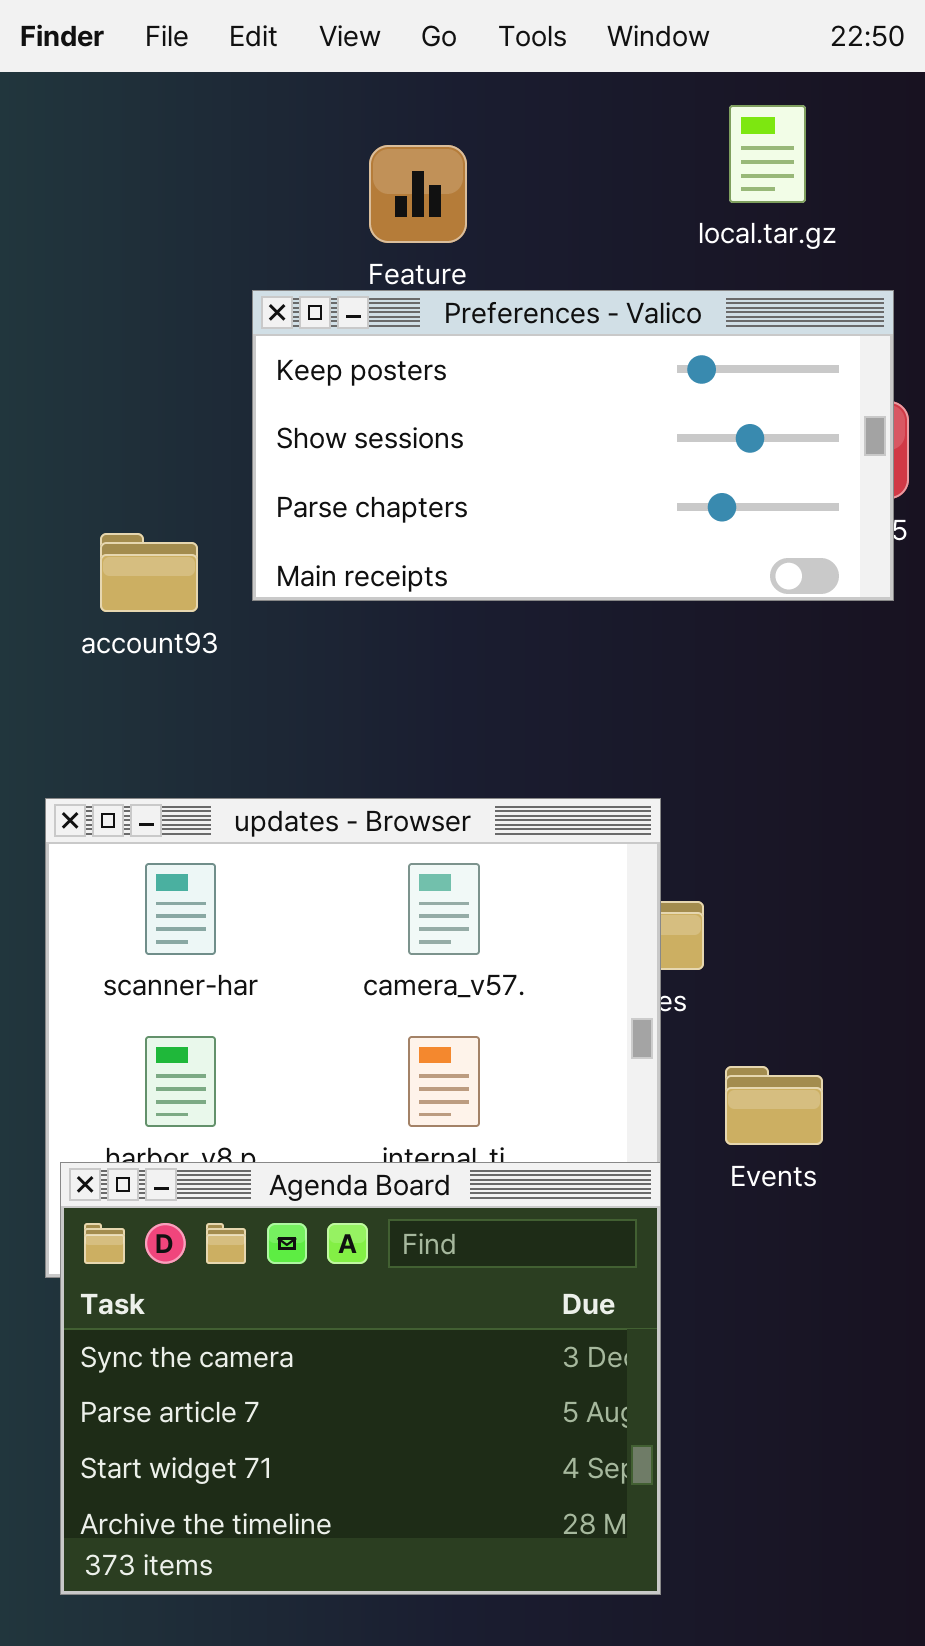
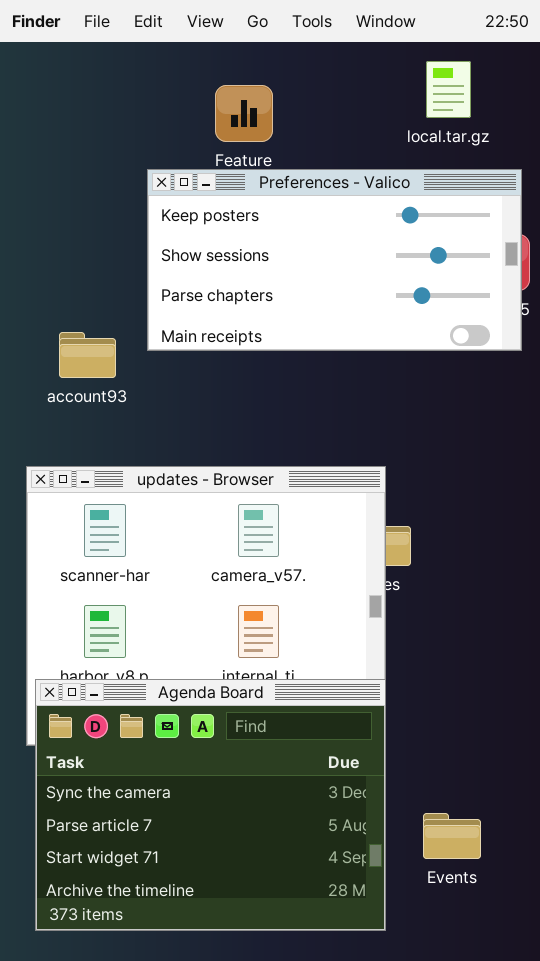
account93: [100,533,198,612] -> [59,332,116,378], moved
Events: [725,1066,823,1145] -> [423,813,481,859], moved

